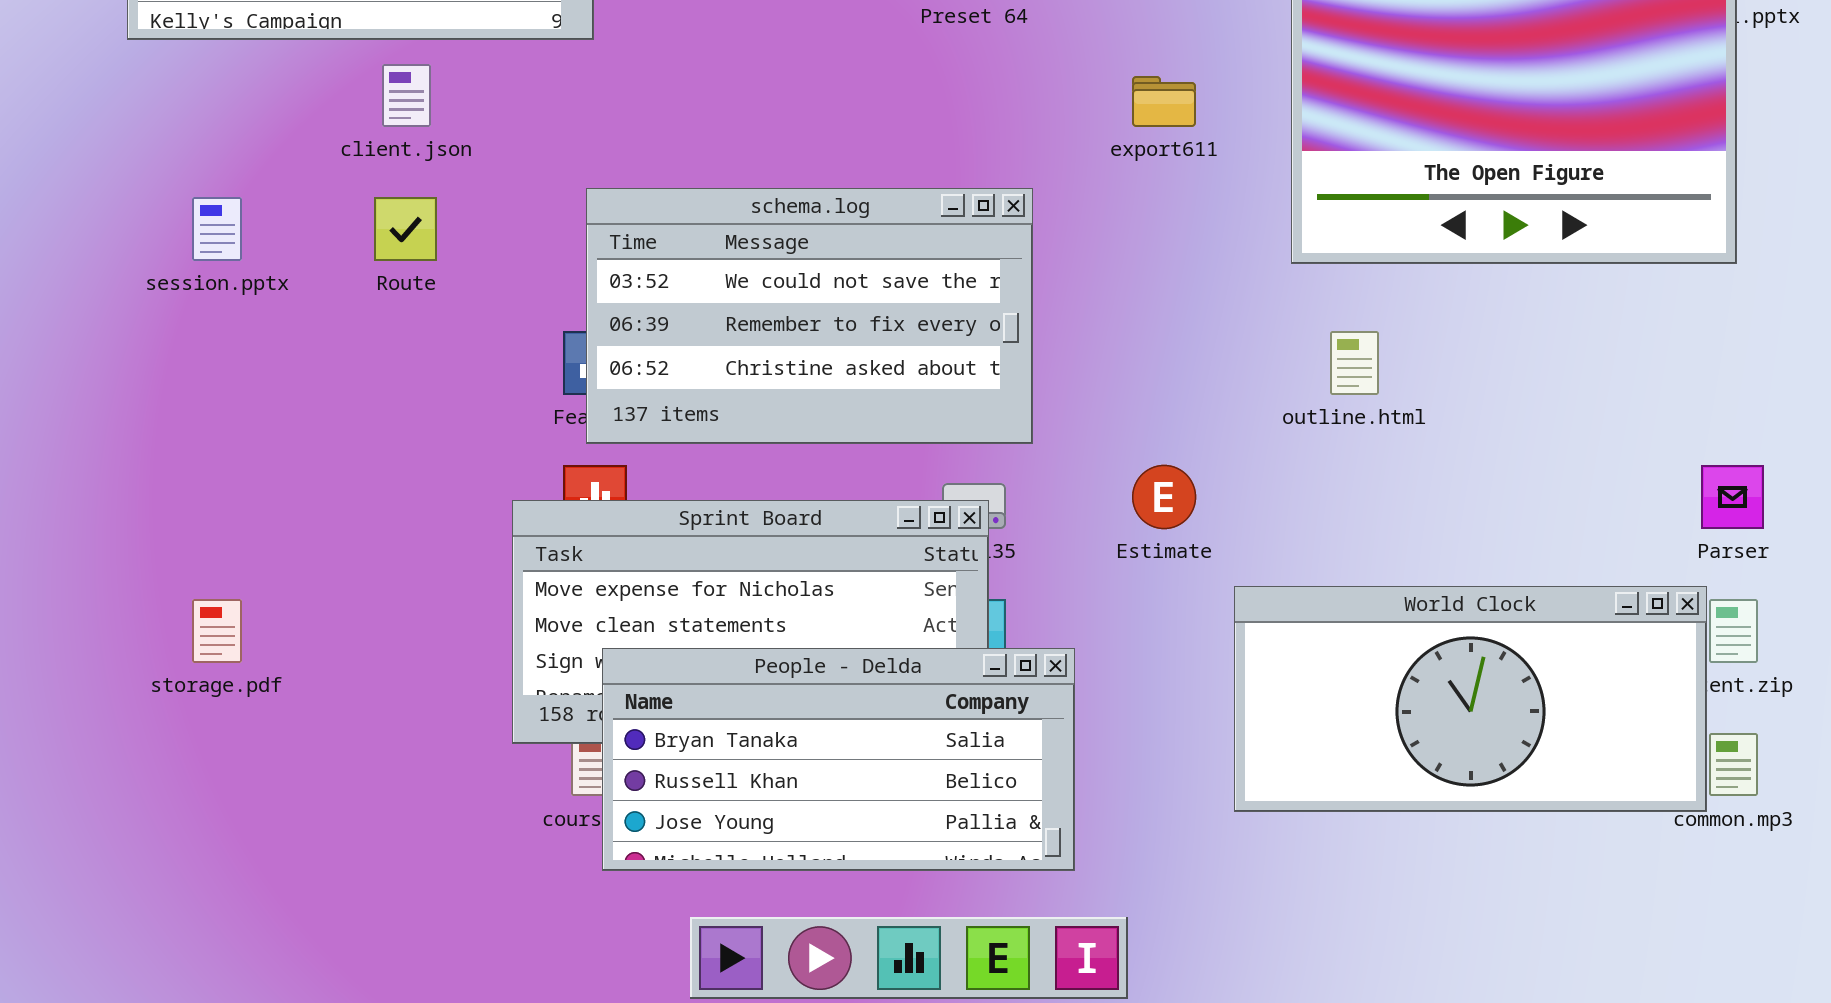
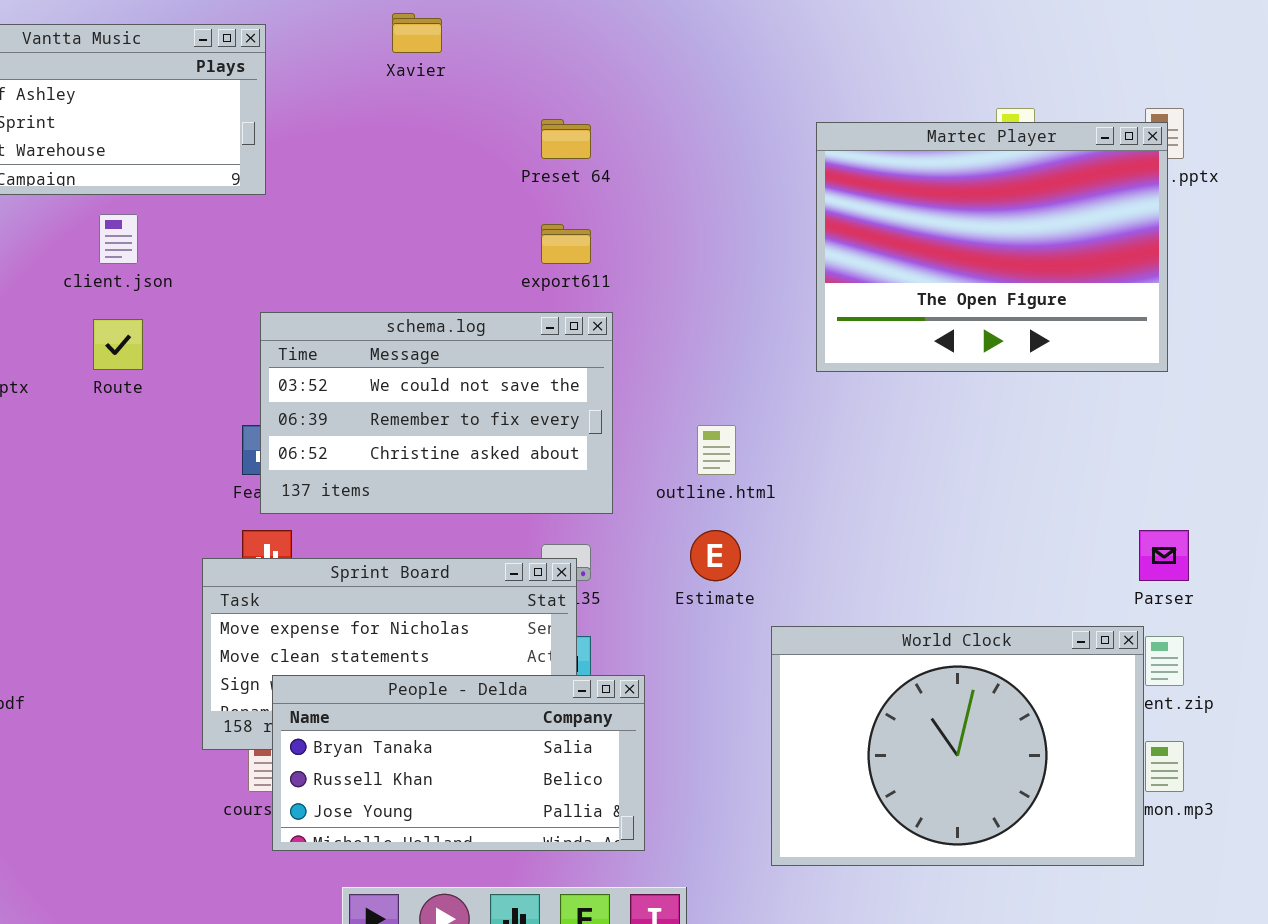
export611: [1132,76,1196,127] -> [541,224,591,264], moved
outline.html: [1330,331,1379,395] -> [697,425,736,475], moved
World Clock: [1234,586,1707,812] -> [771,626,1144,866], resized

